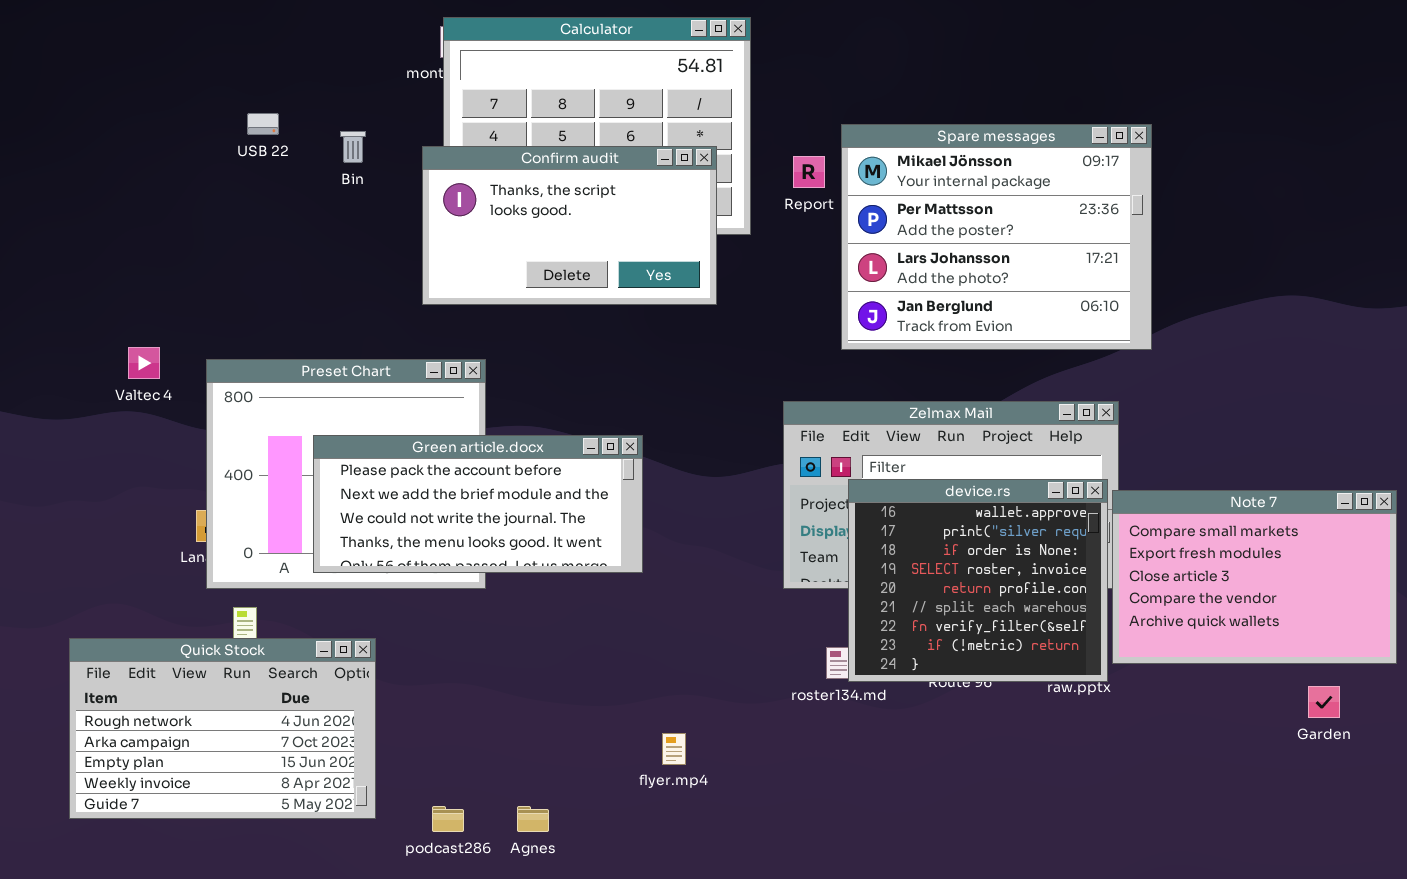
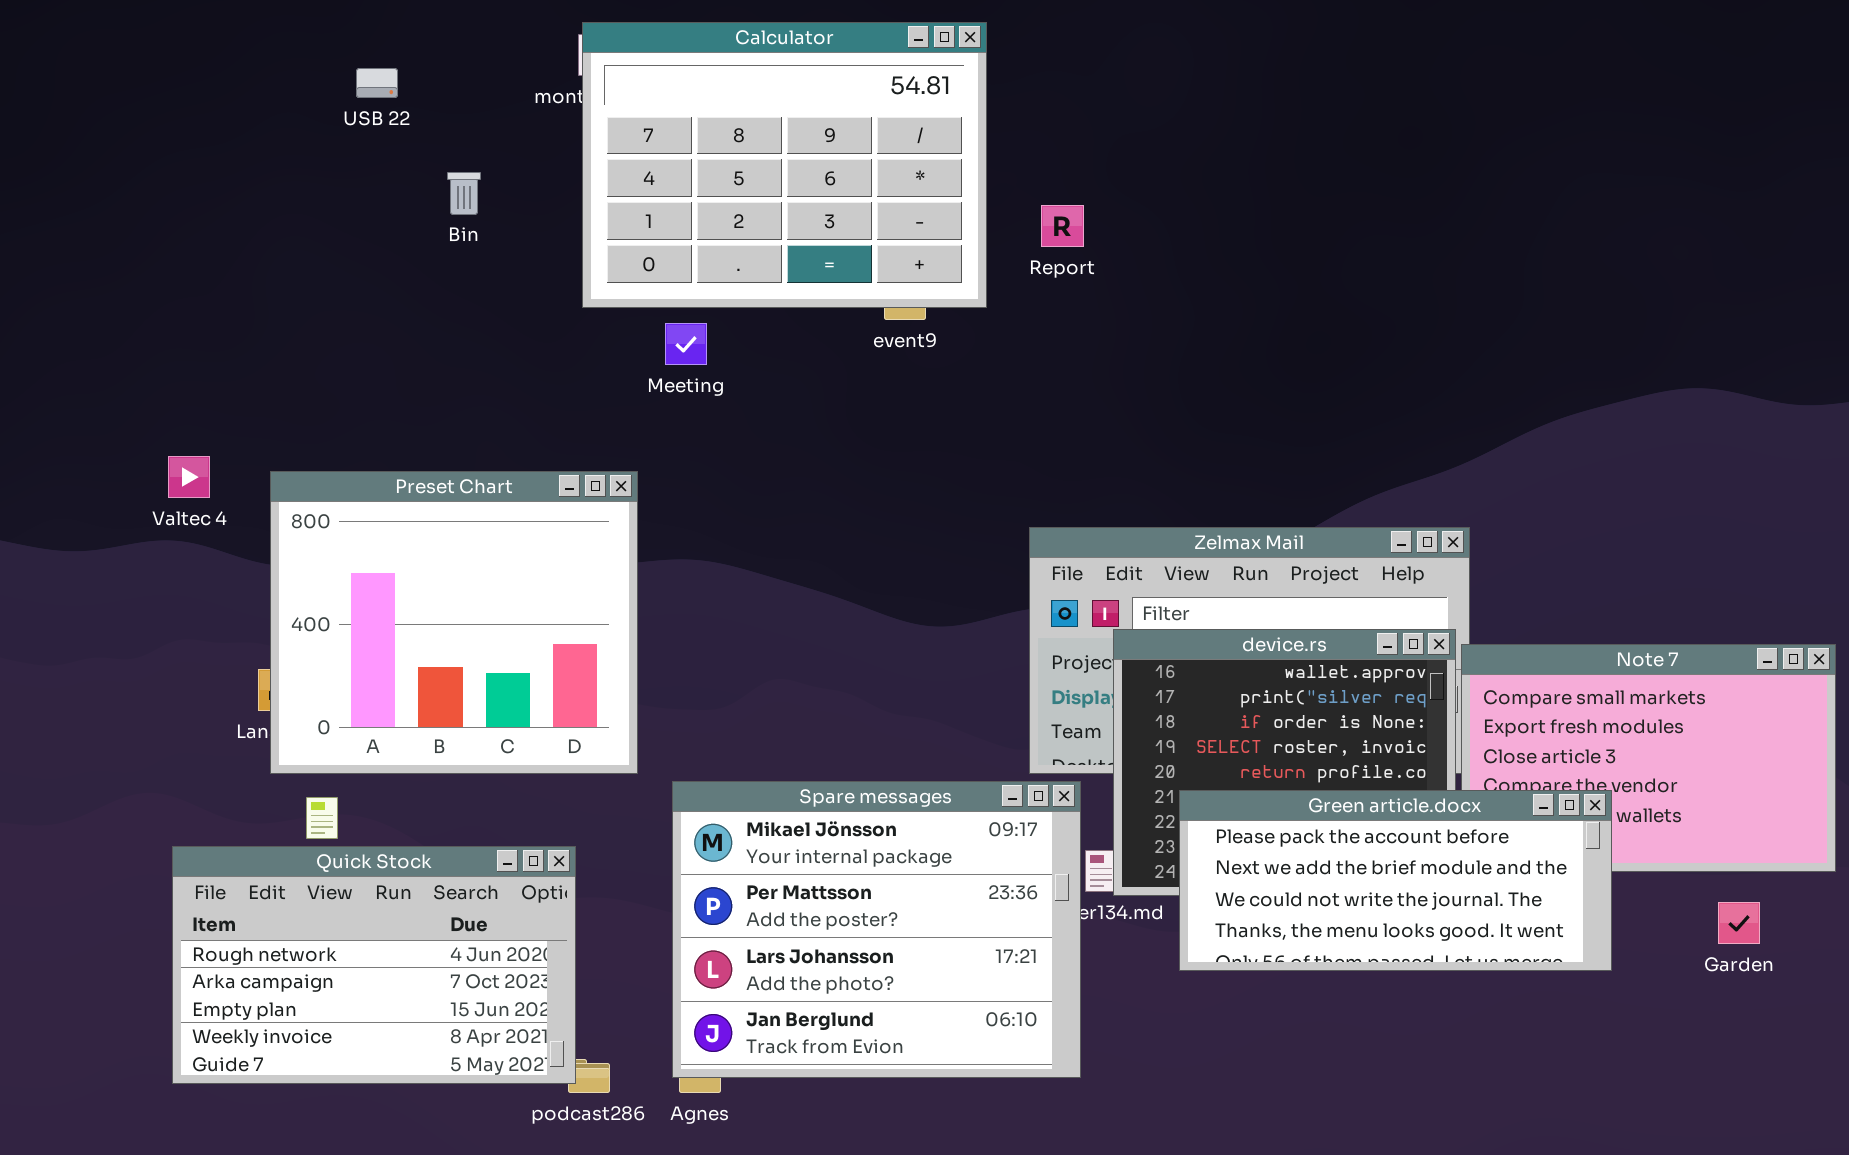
USB 22: [247,113,279,135] -> [356,68,398,98], moved
Spare messages: [841,124,1152,350] -> [672,781,1081,1078], moved
Confirm audit: [422,146,717,305] -> none, closed
Green article.docx: [313,435,643,573] -> [1179,790,1612,971], moved
Quick Stock: [69,638,376,819] -> [172,846,576,1084], moved

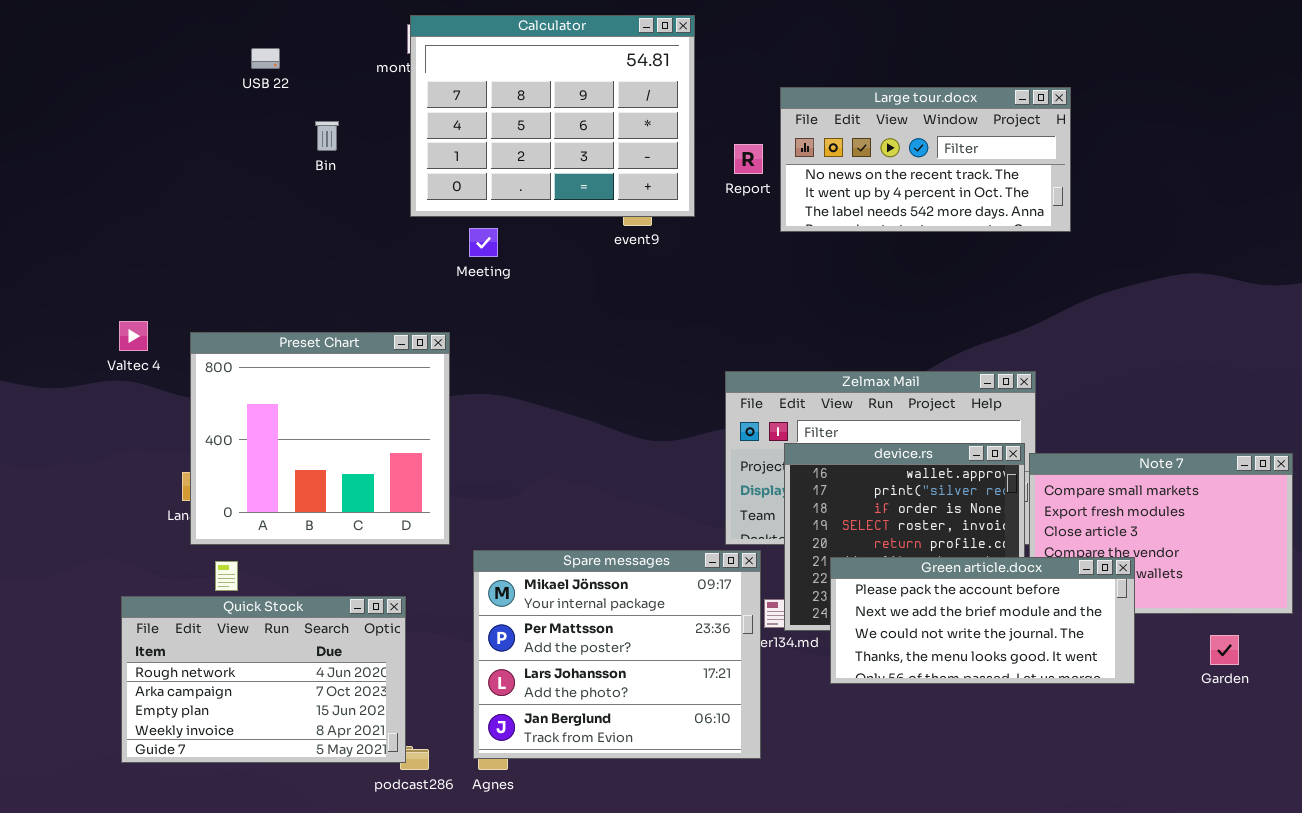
Large tour.docx: none -> [780,87,1071,232], opened

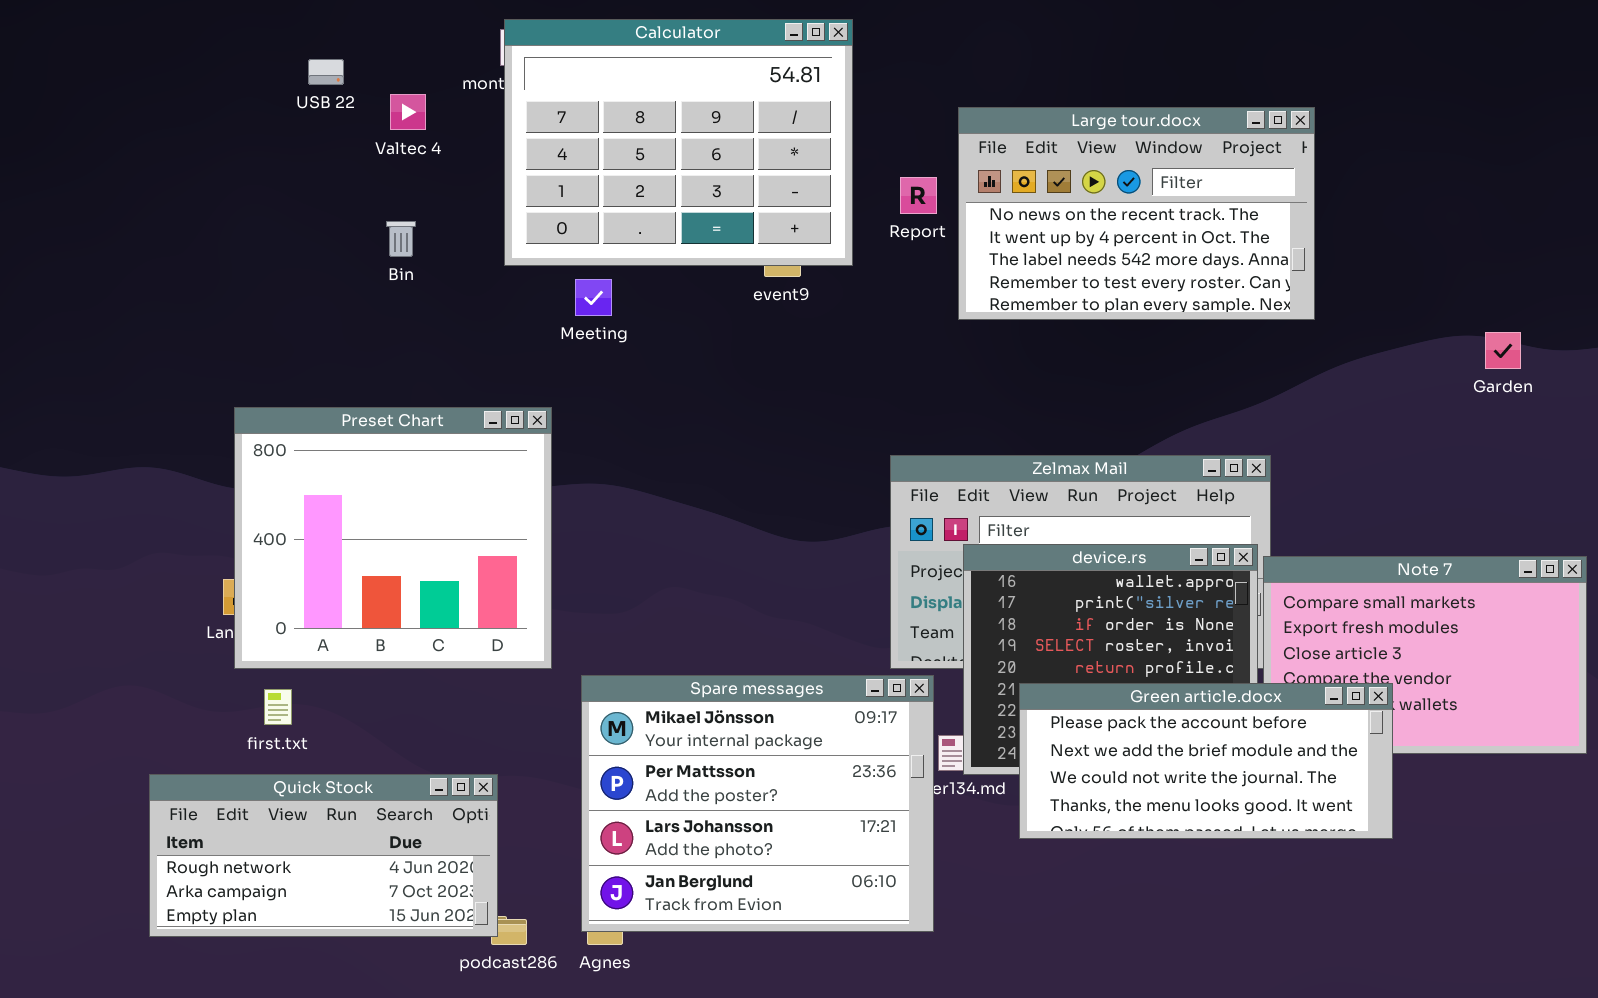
Large tour.docx: [780,87,1071,232] -> [958,107,1315,320], resized
Bin: [315,121,339,151] -> [386,221,416,257], moved
Valtec 4: [119,321,148,351] -> [390,94,426,130], moved
Quick Stock: [121,596,406,763] -> [149,774,498,937], resized
Garden: [1210,635,1239,665] -> [1485,332,1521,369], moved

